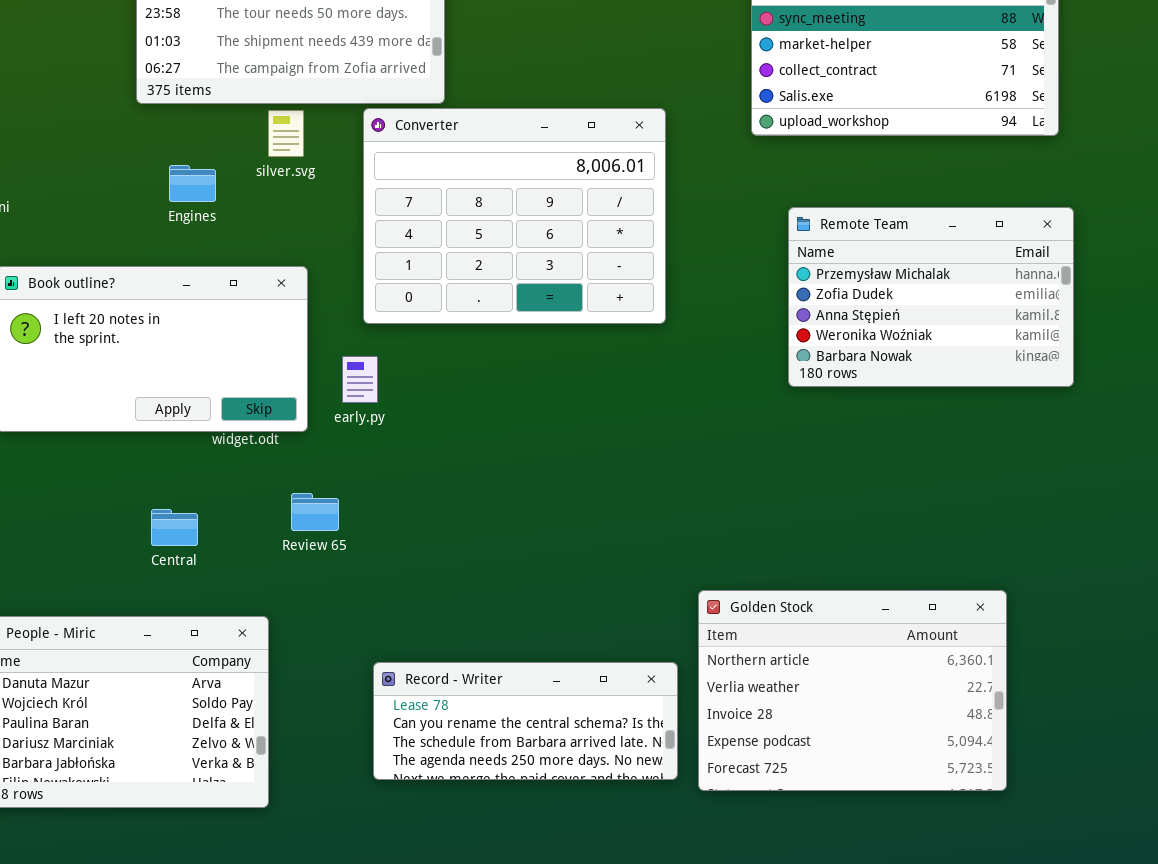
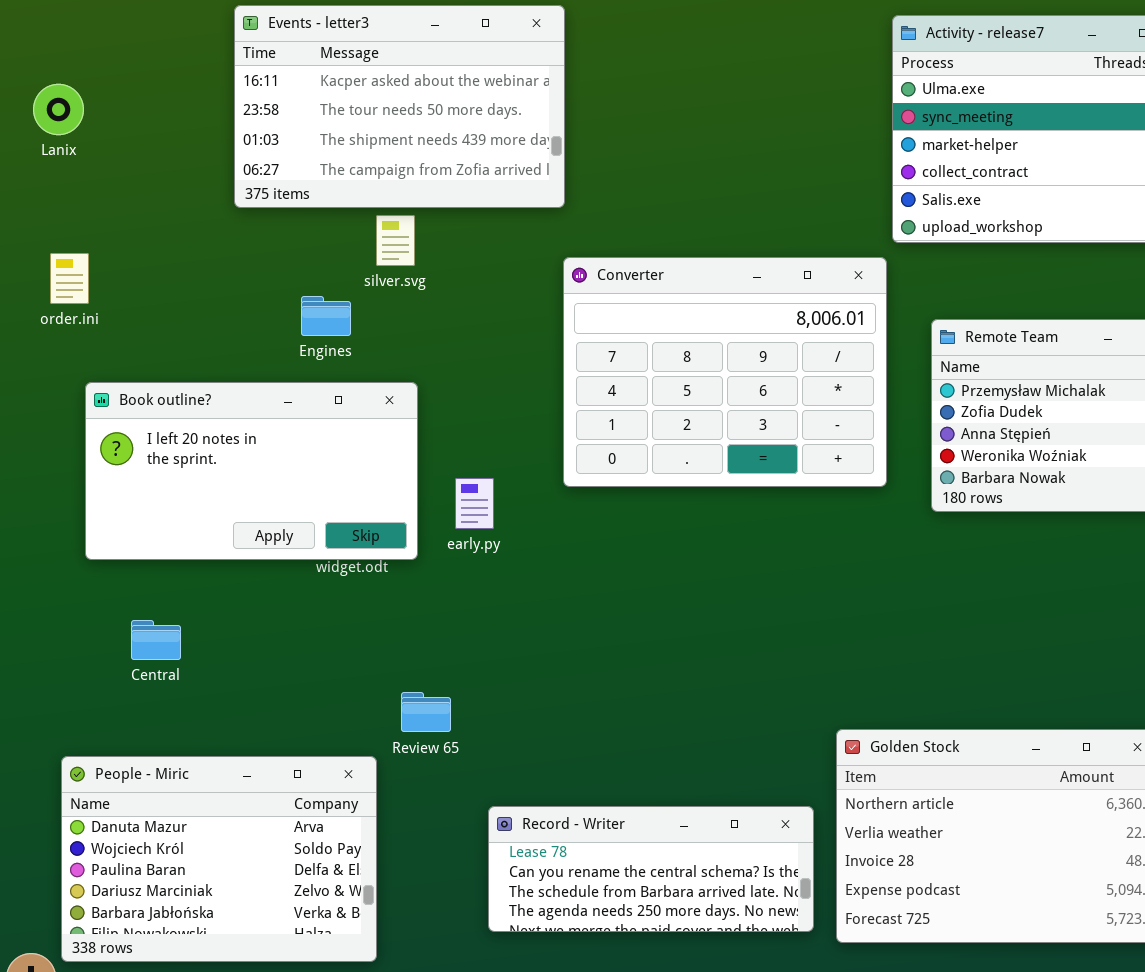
Converter: [363,108,666,324] -> [563,257,887,487], moved
Engines: [169,165,216,202] -> [301,296,351,336], moved
Review 65: [291,493,339,531] -> [401,692,451,732], moved
Central: [151,509,198,546] -> [131,620,181,660], moved

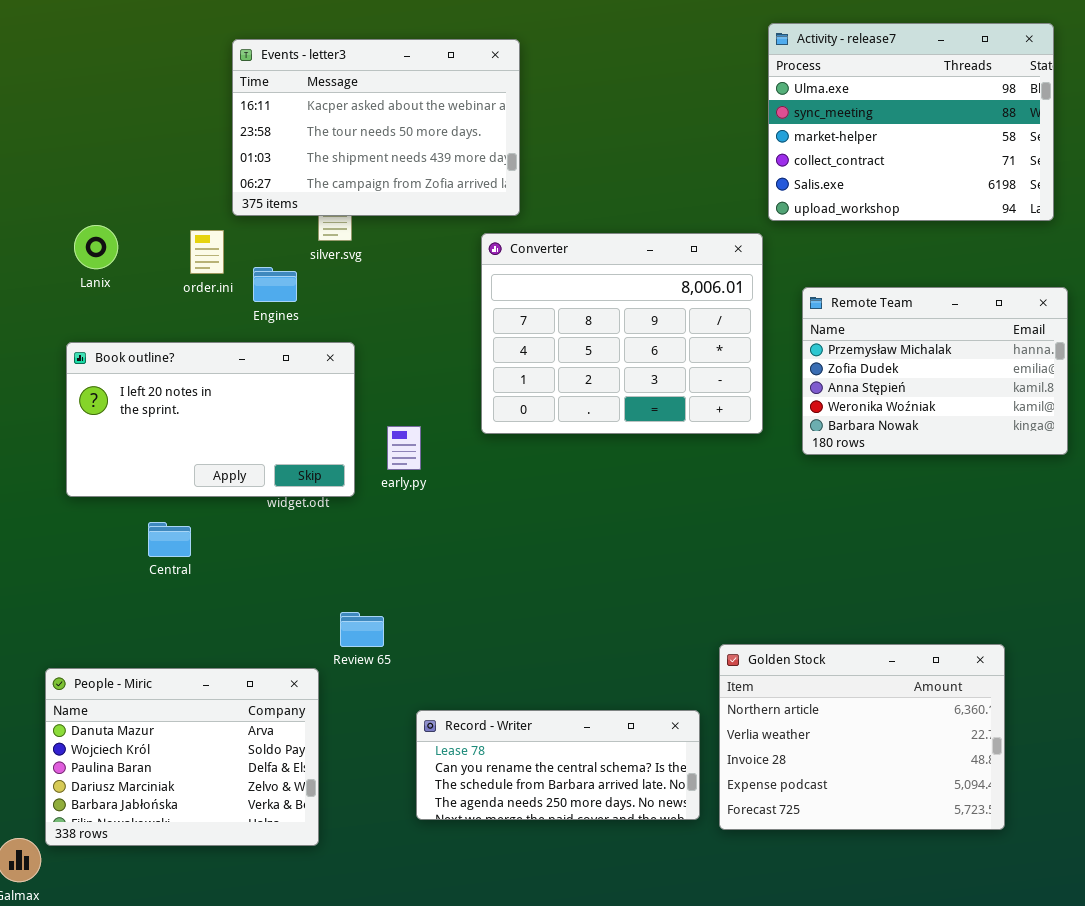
Events - letter3: [234,5,565,208] -> [232,39,520,216], moved
Lanix: [33,84,84,135] -> [74,225,118,269], moved
order.ini: [50,253,89,304] -> [190,230,224,274], moved
Central: [131,620,181,660] -> [148,522,191,557], moved

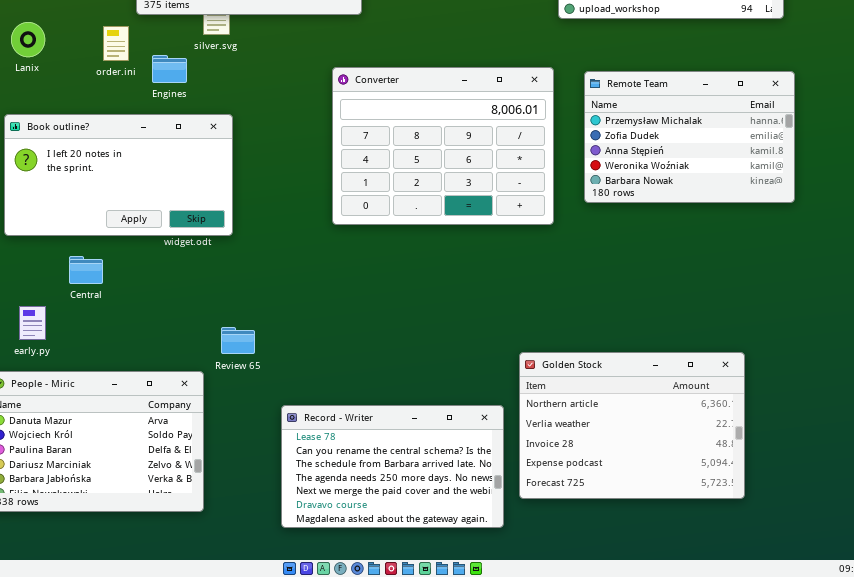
Converter: [481,233,763,434] -> [332,67,554,225], moved
early.py: [387,426,421,470] -> [19,306,46,340], moved
Record - Writer: [416,710,700,820] -> [281,405,504,528], resized

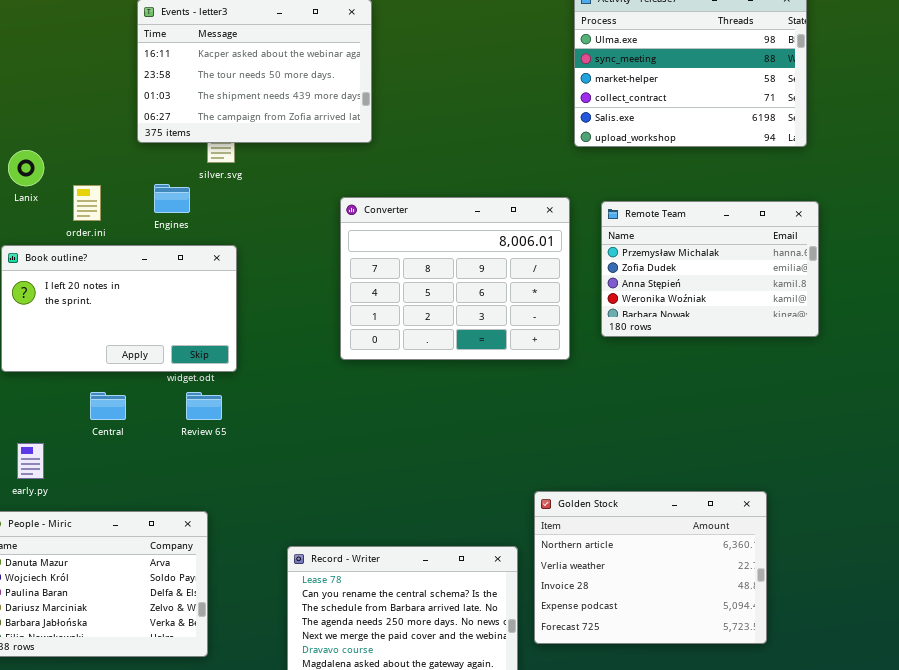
order.ini: [103,26,129,61] -> [73,185,101,221], moved
Central: [69,256,103,284] -> [90,392,126,420], moved
Review 65: [221,327,255,354] -> [186,392,222,420], moved

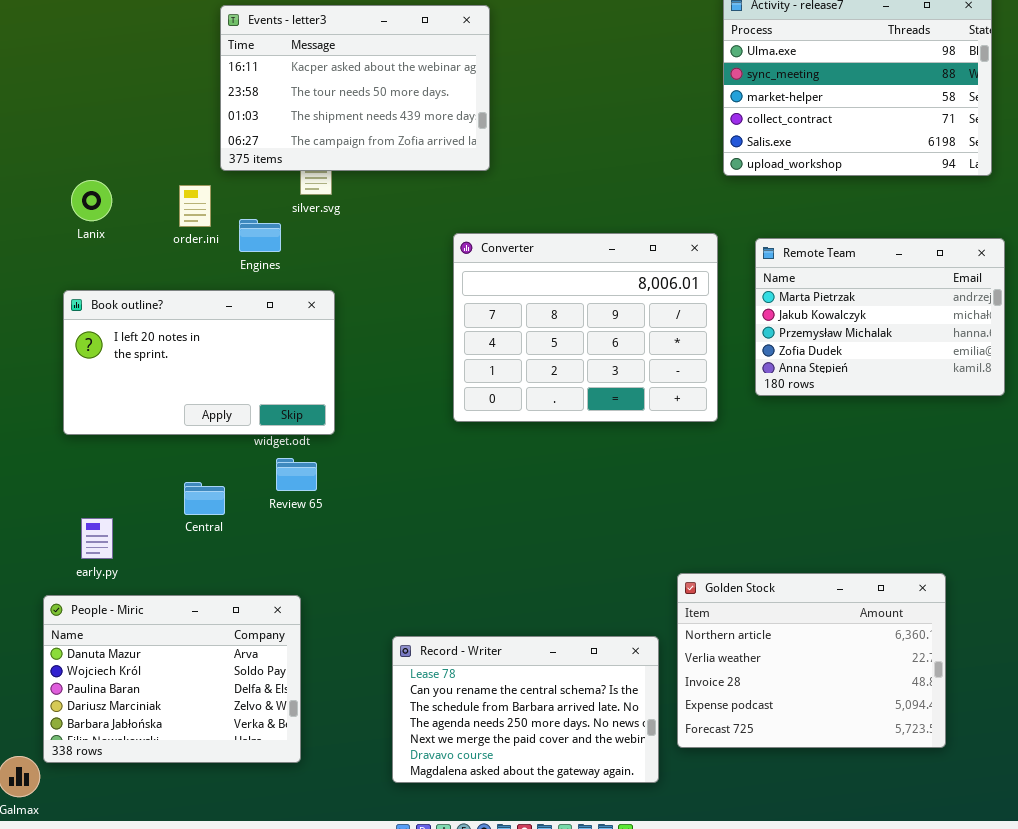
order.ini: [73,185,101,221] -> [179,185,211,227], moved
Remote Team: [601,201,819,337] -> [755,238,1005,396], scrolled up 2 rows
Central: [90,392,126,420] -> [184,482,225,515], moved

